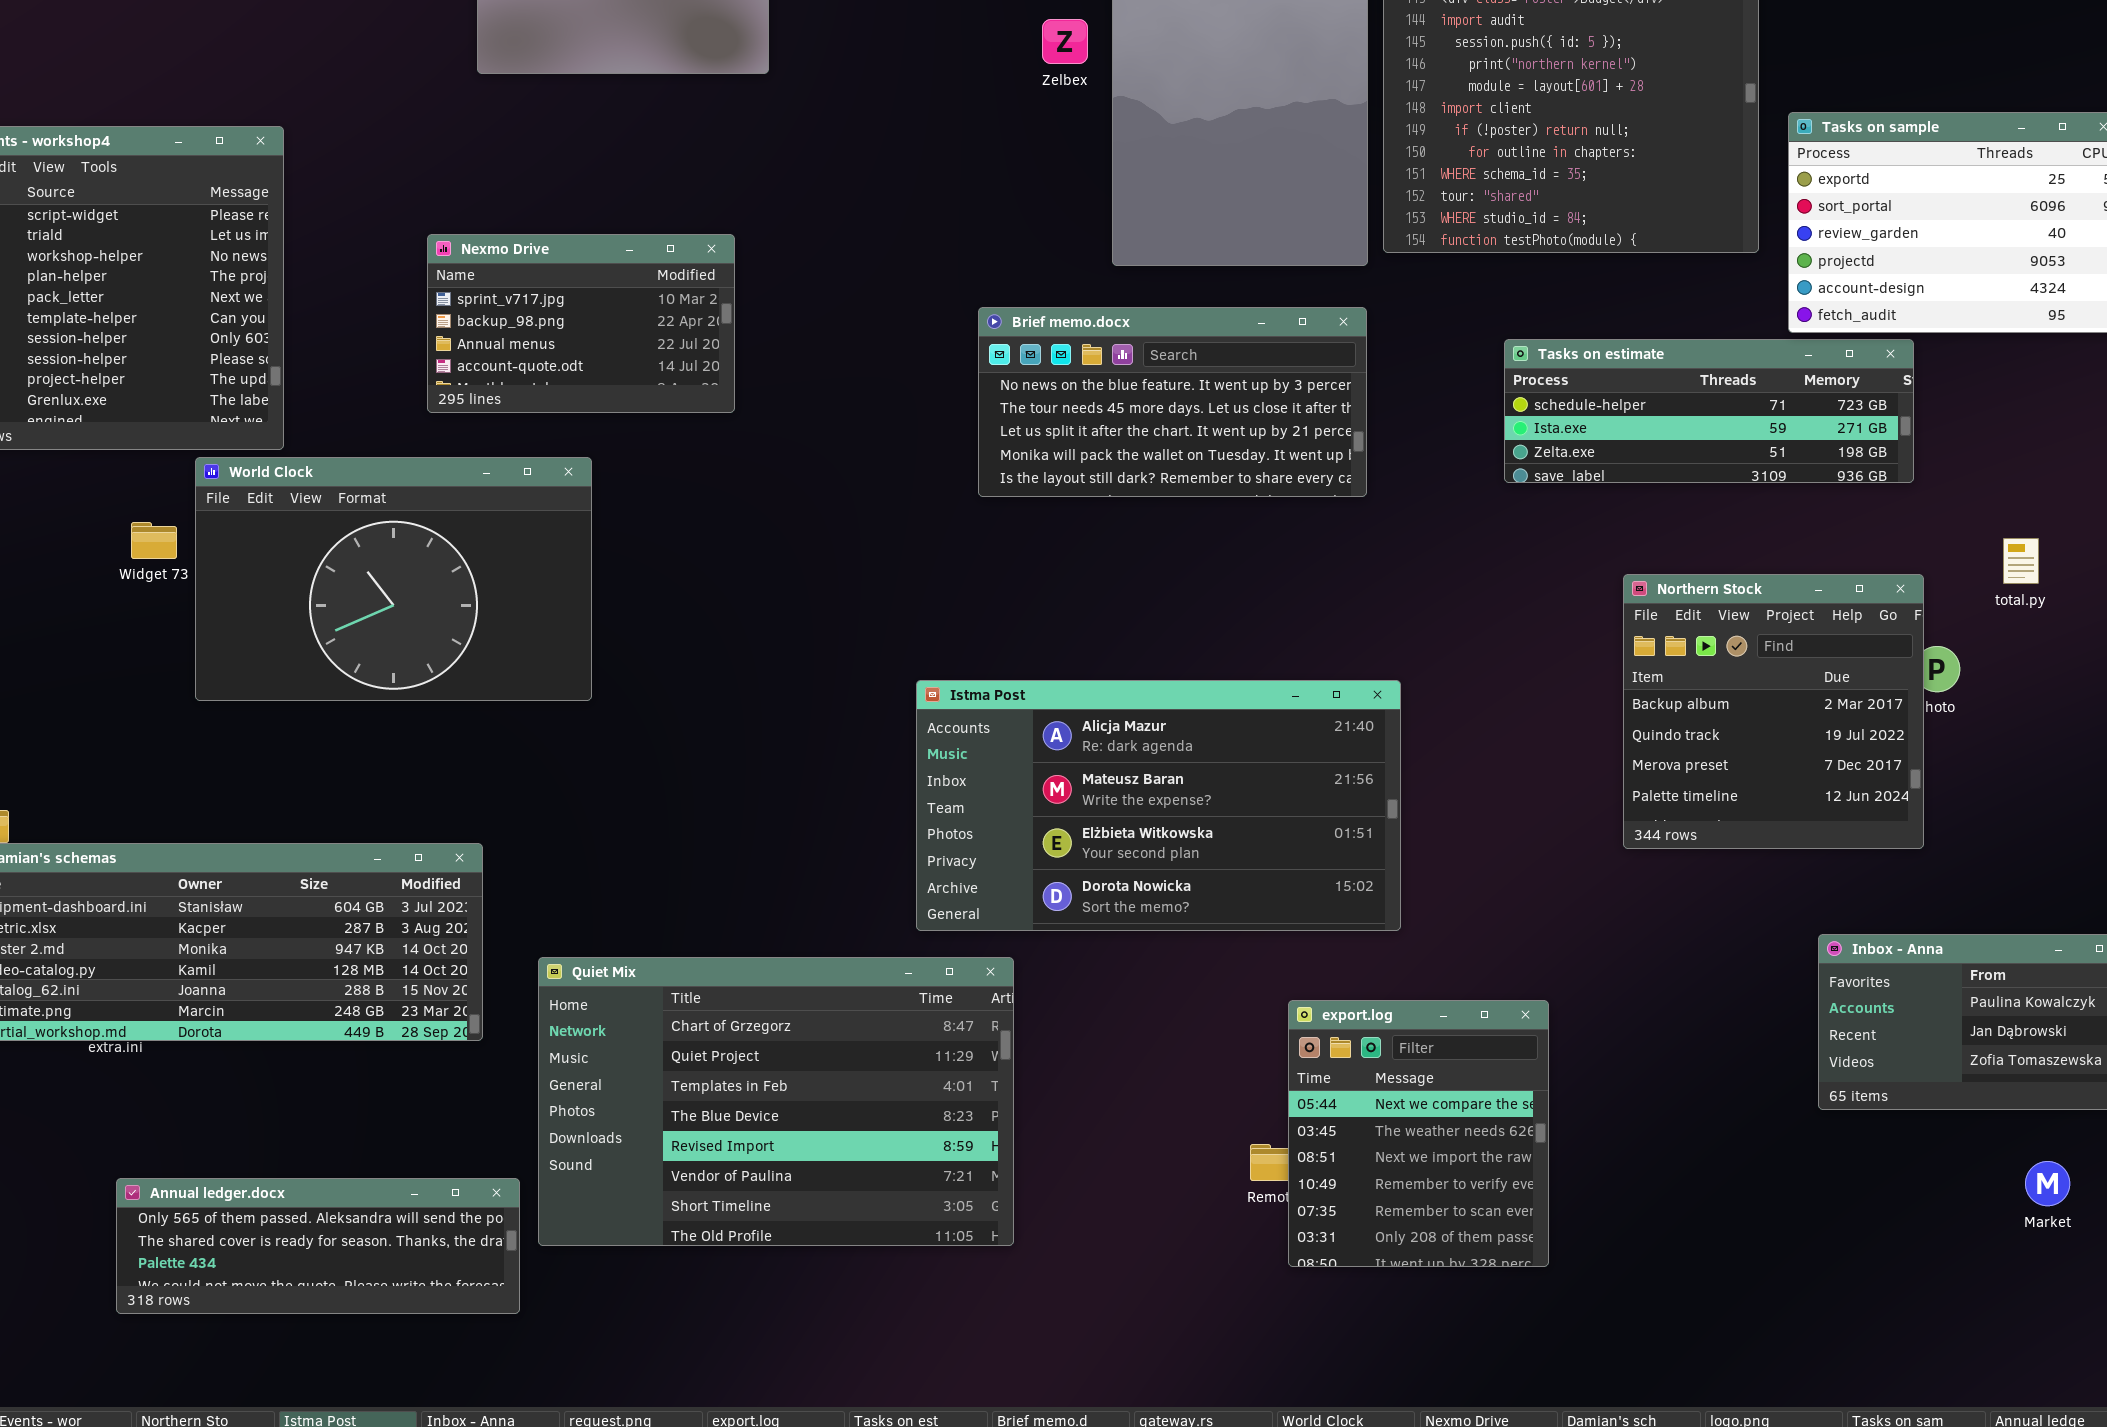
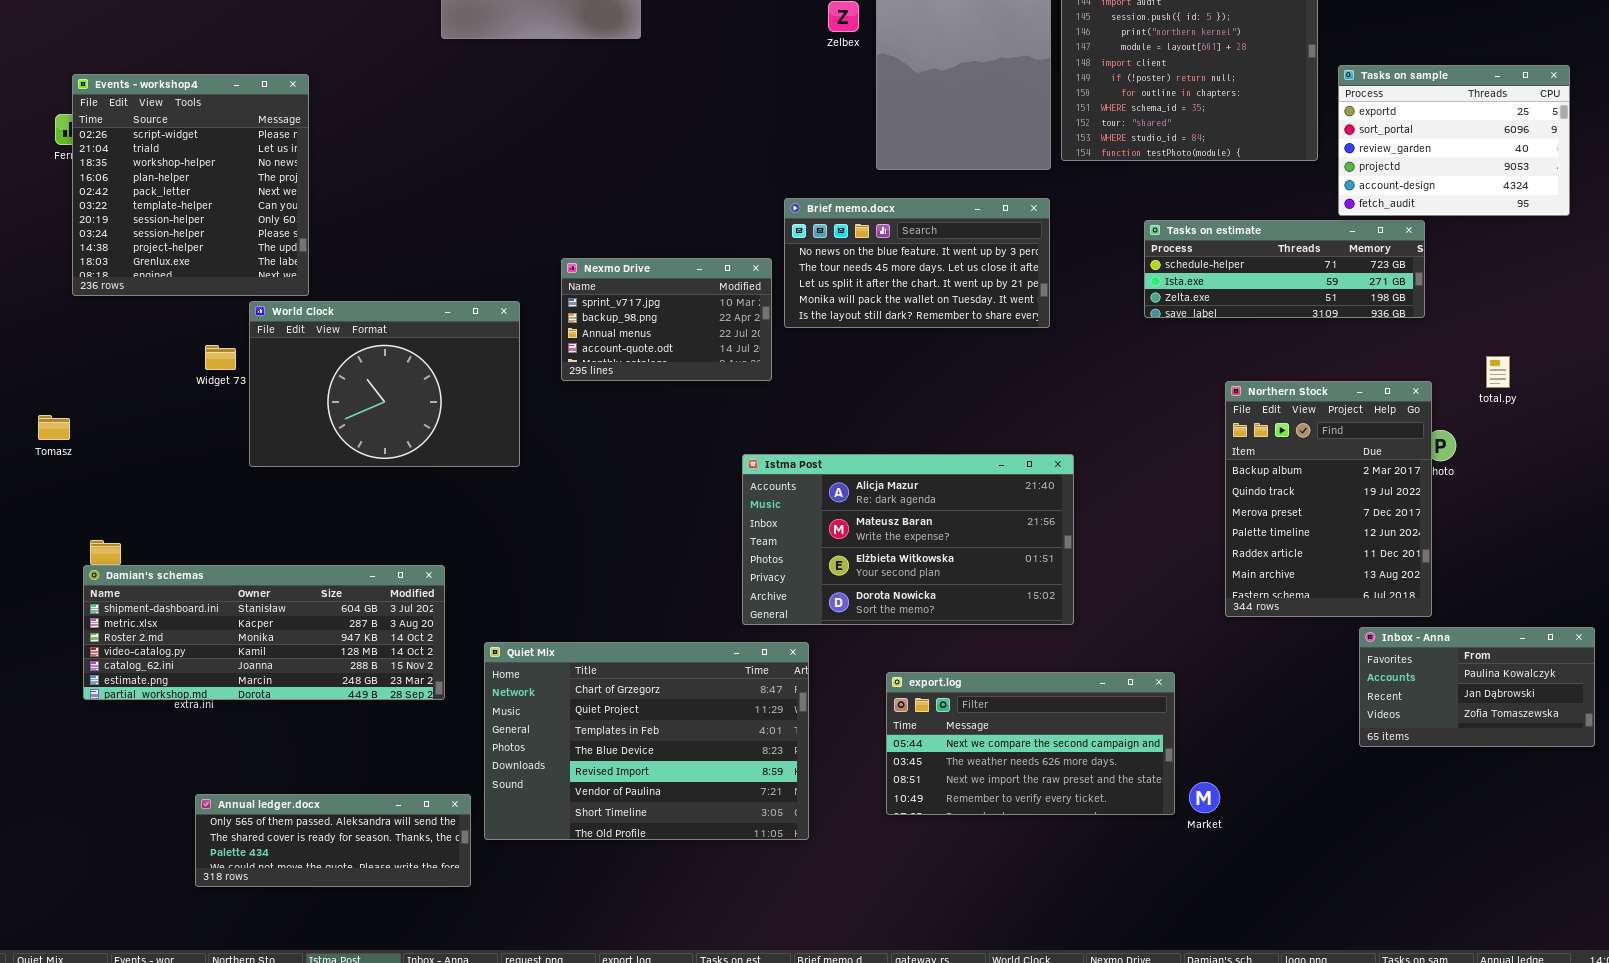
Nexmo Drive: [427,234,735,413] -> [561,258,772,381], moved
Northern Stock: [1623,574,1924,849] -> [1225,381,1432,617], resized
export.log: [1288,1000,1549,1267] -> [886,672,1175,815], resized
Market: [2025,1161,2070,1206] -> [1189,782,1220,813], moved

